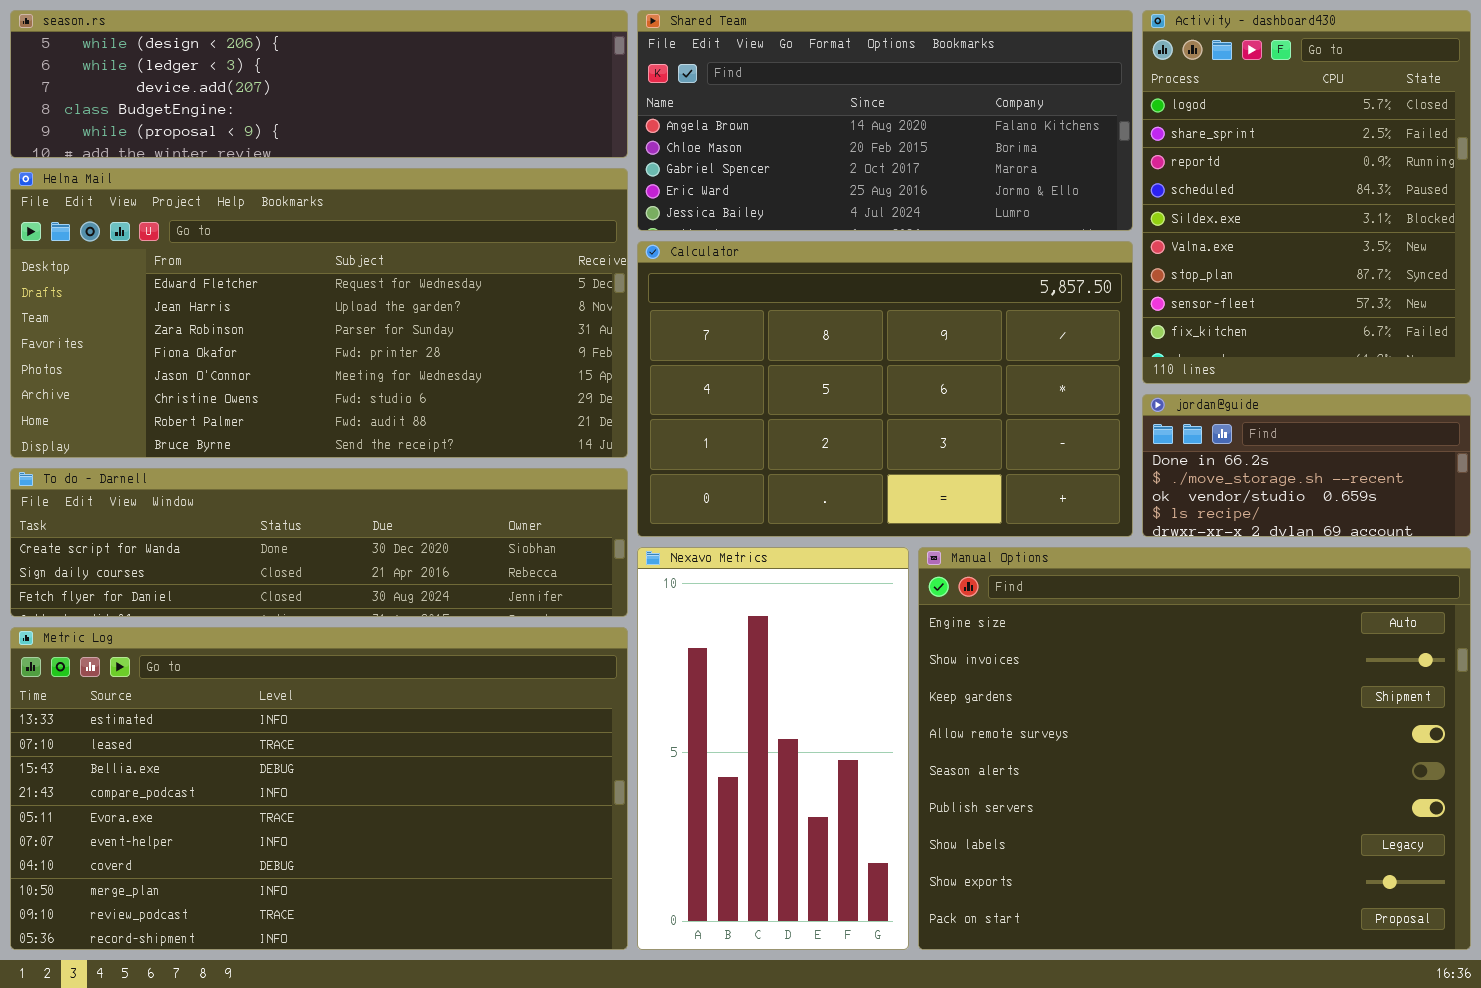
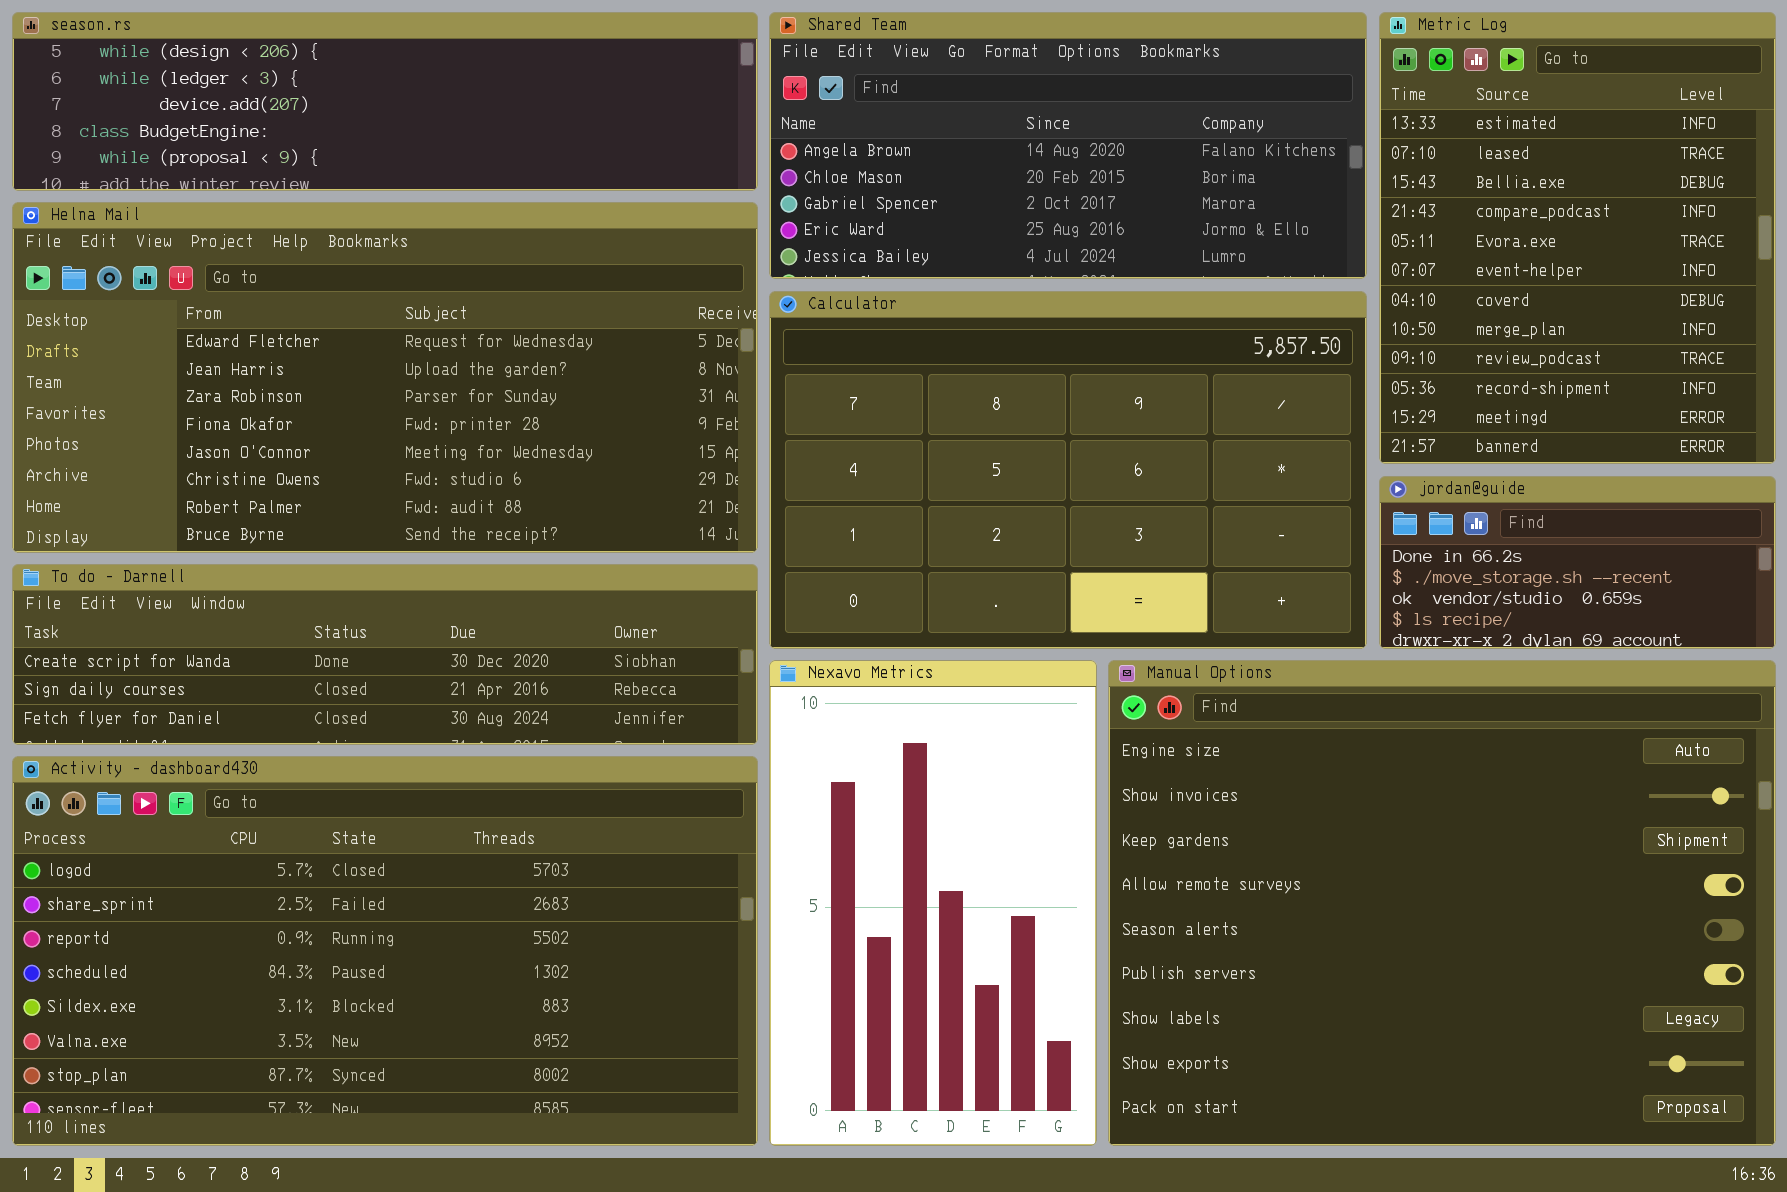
Activity - dashboard430: [1142,10,1471,384] -> [12,756,758,1146], moved, resized
Metric Log: [10,627,628,950] -> [1379,12,1776,464], moved, resized

